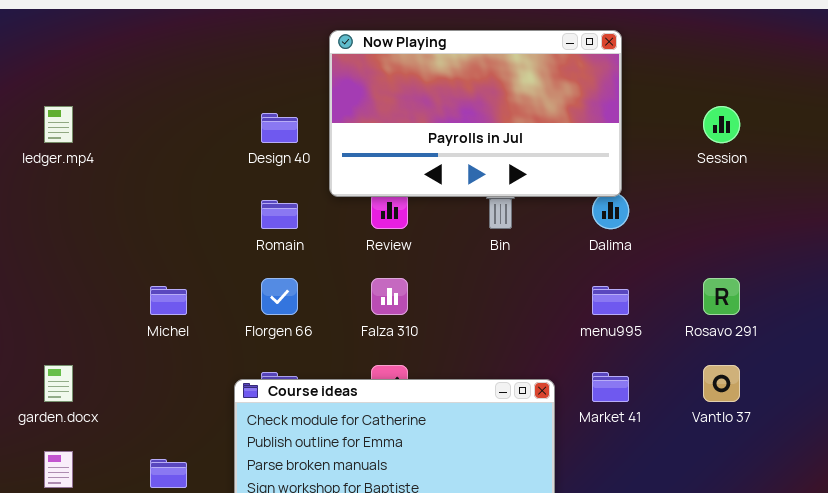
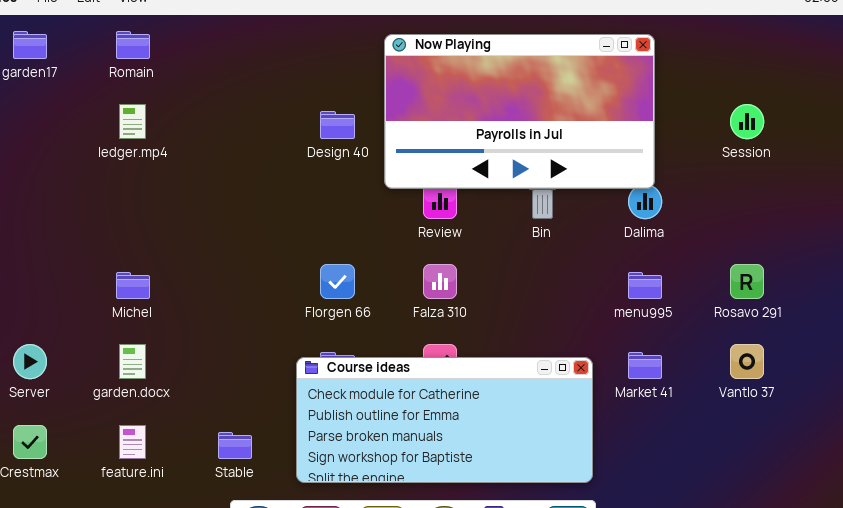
Romain: [261,200,298,229] -> [116,31,150,59], moved
Michel: [150,286,187,315] -> [116,272,150,299], moved

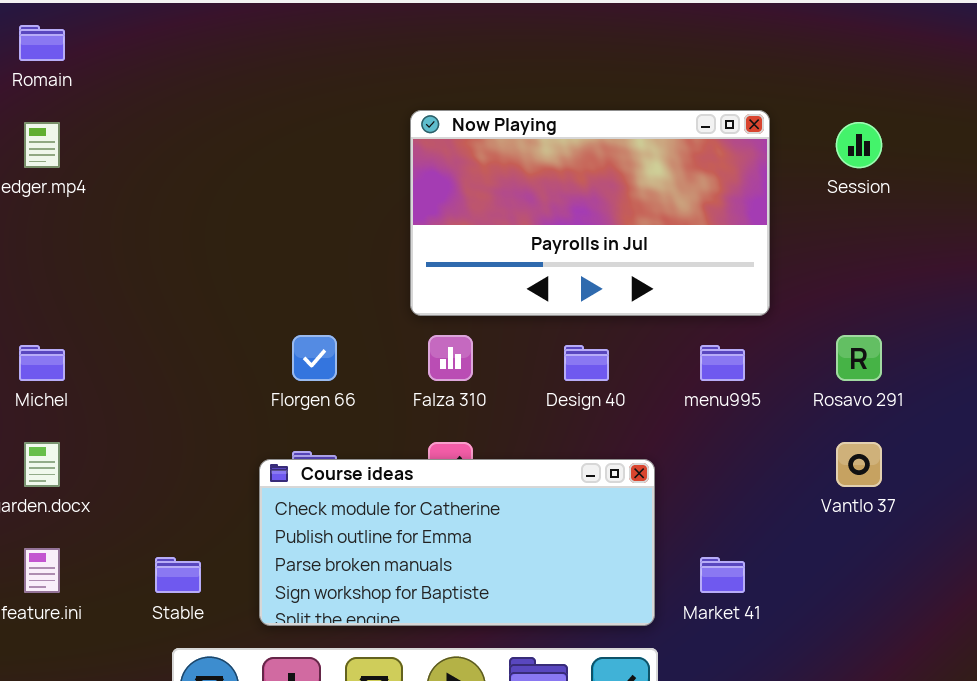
Now Playing: [384,34,655,189] -> [410,110,770,316], moved
Design 40: [320,111,355,139] -> [564,345,609,381], moved
Market 41: [628,352,662,379] -> [700,557,745,593], moved

